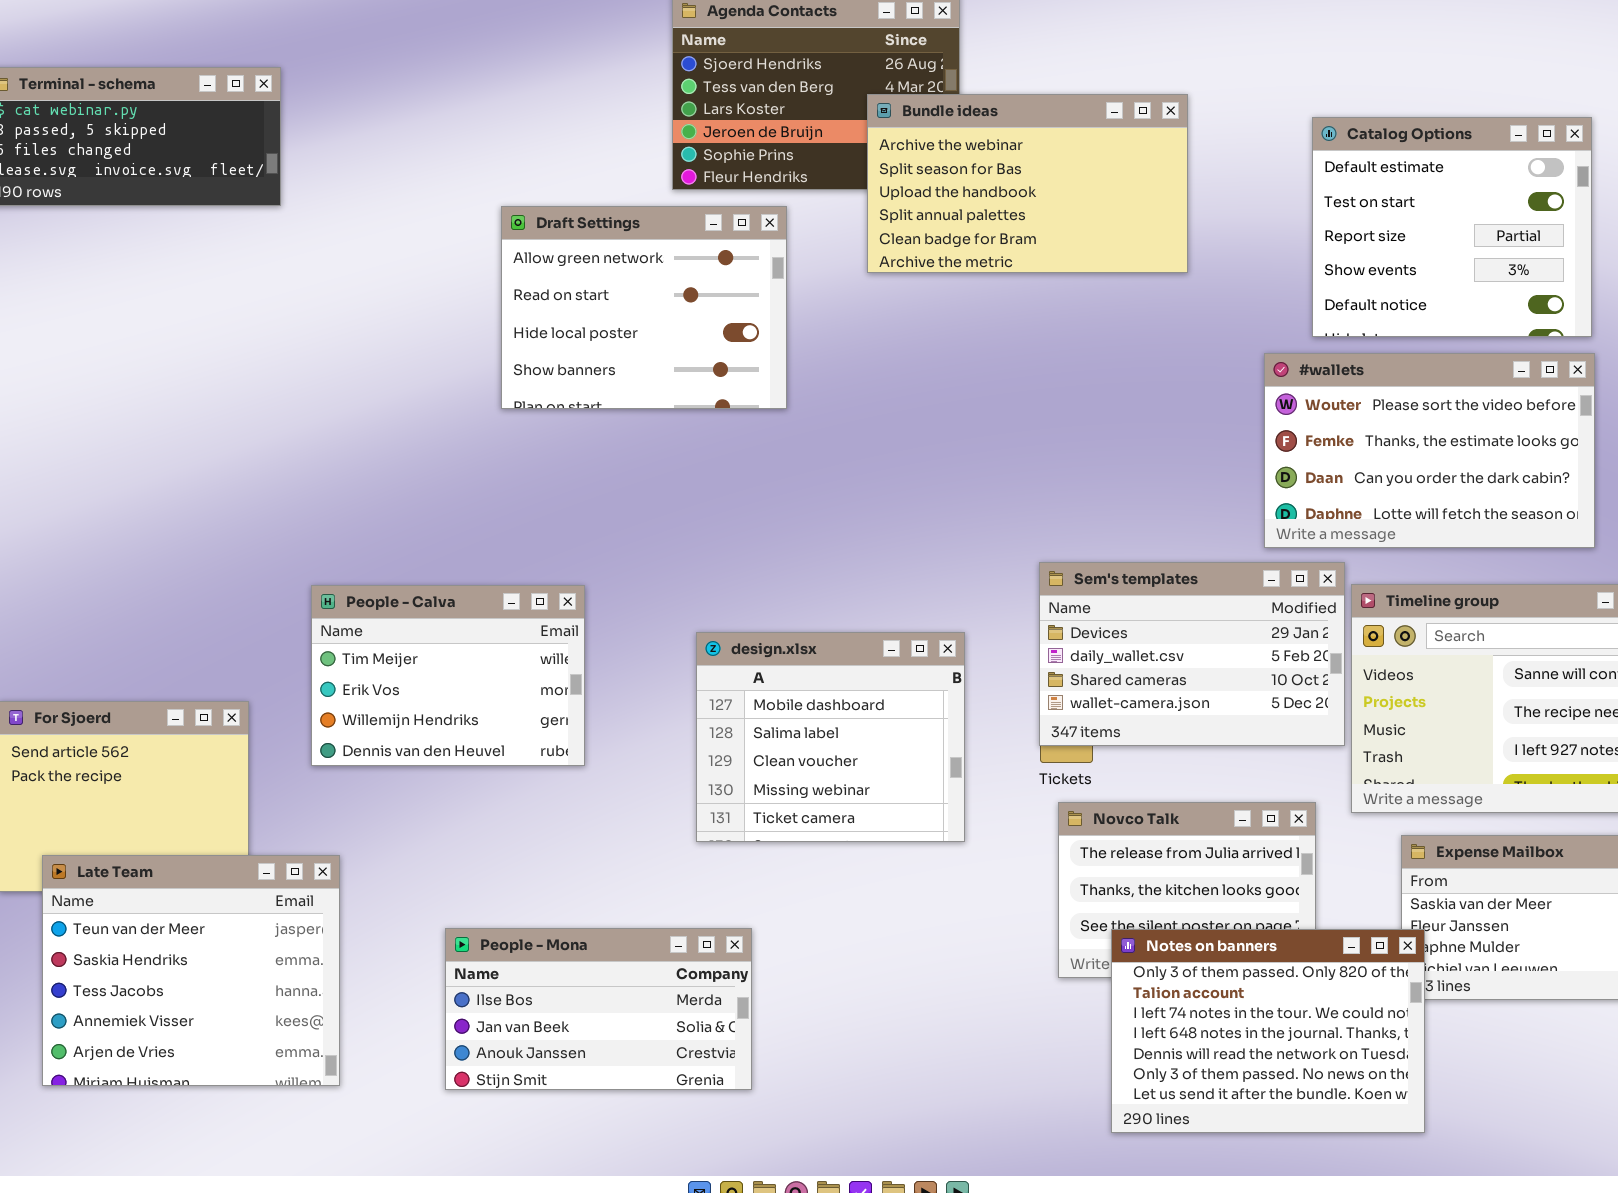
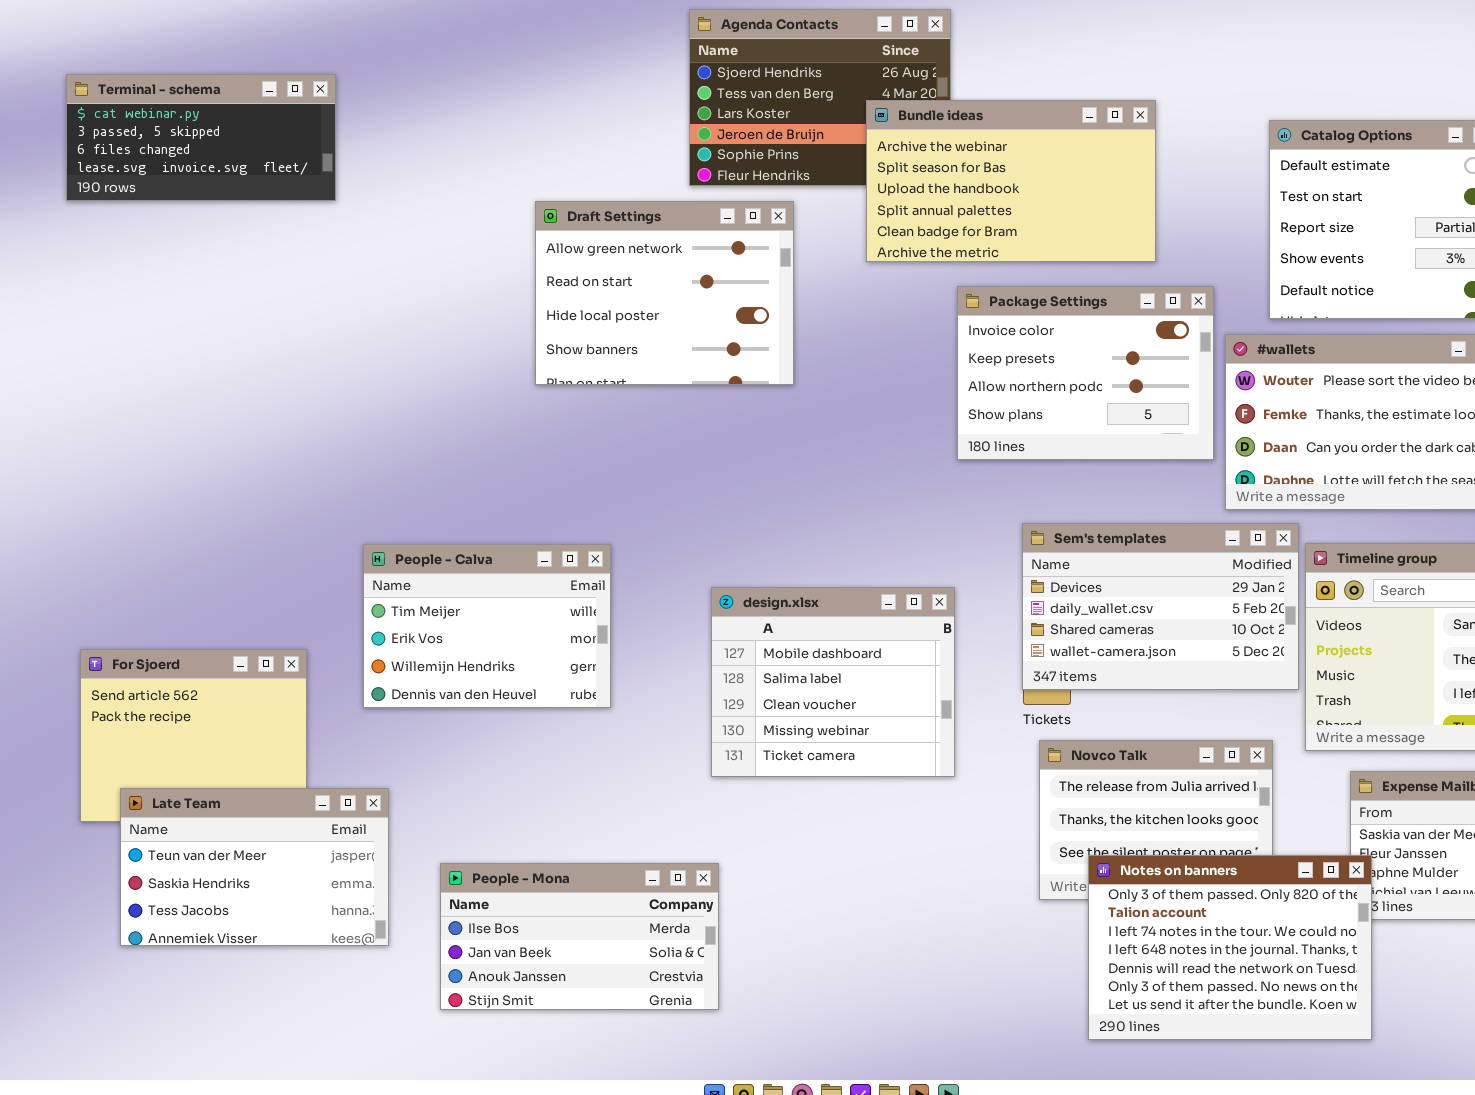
Package Settings: none -> [957,286,1214,460], opened
Late Team: [42,855,340,1086] -> [120,788,389,946], resized
People - Mona: [445,928,752,1090] -> [440,863,719,1010], moved

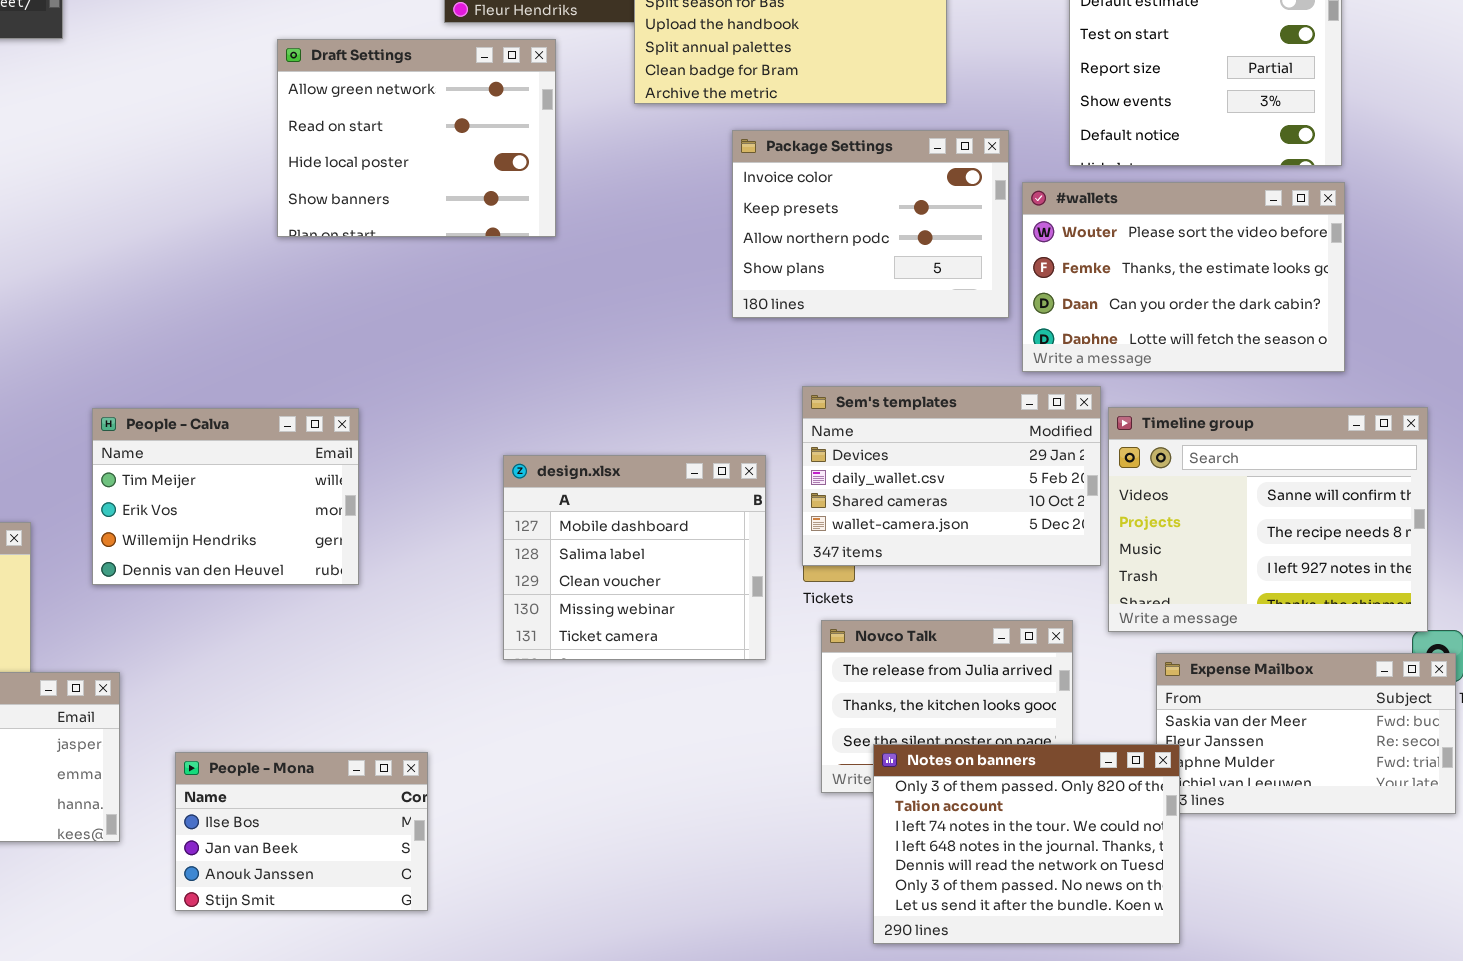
design.xlsx: [711,587,955,777] -> [503,455,766,660], moved
People - Mona: [440,863,719,1010] -> [175,752,428,911], resized

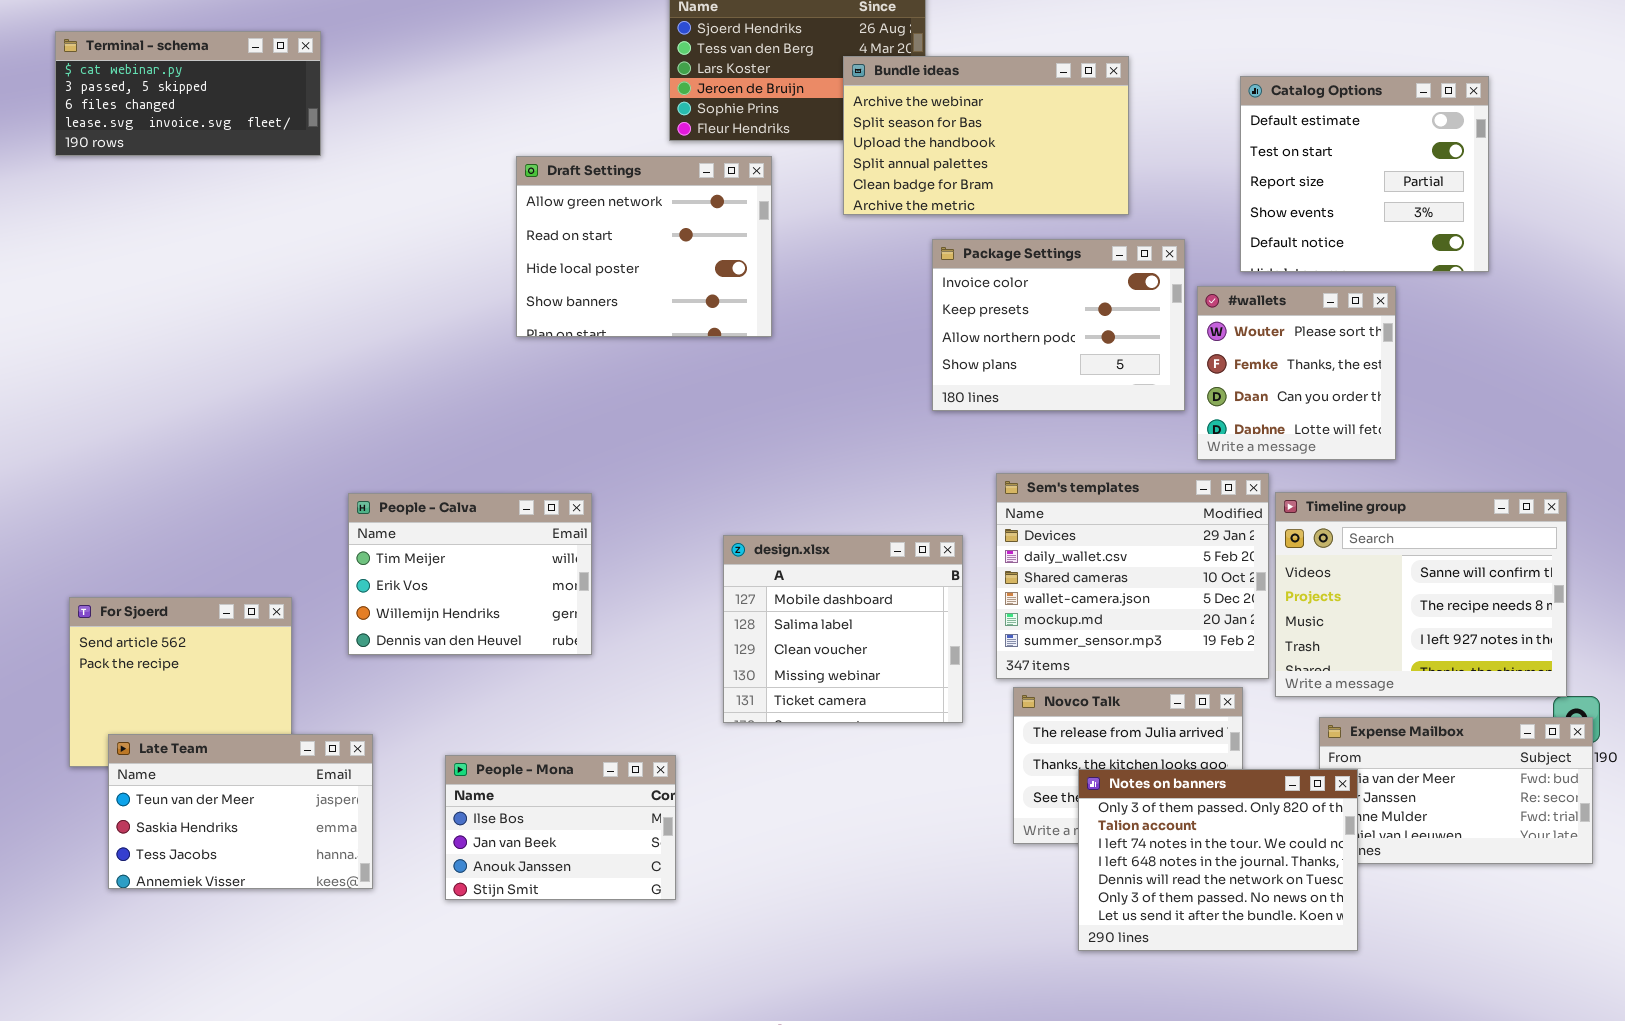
#wallets: [1022,182,1345,372] -> [1197,286,1396,460], resized
Sem's templates: [802,386,1101,566] -> [996,473,1269,679], resized
Notes on banners: [873,744,1180,944] -> [1078,769,1358,951], moved
People - Mona: [175,752,428,911] -> [445,755,676,900], moved

